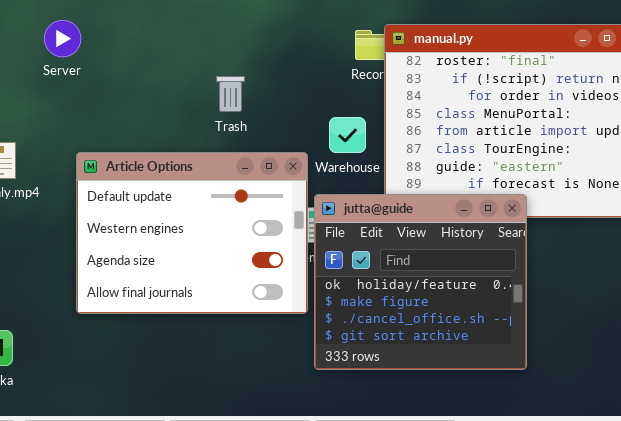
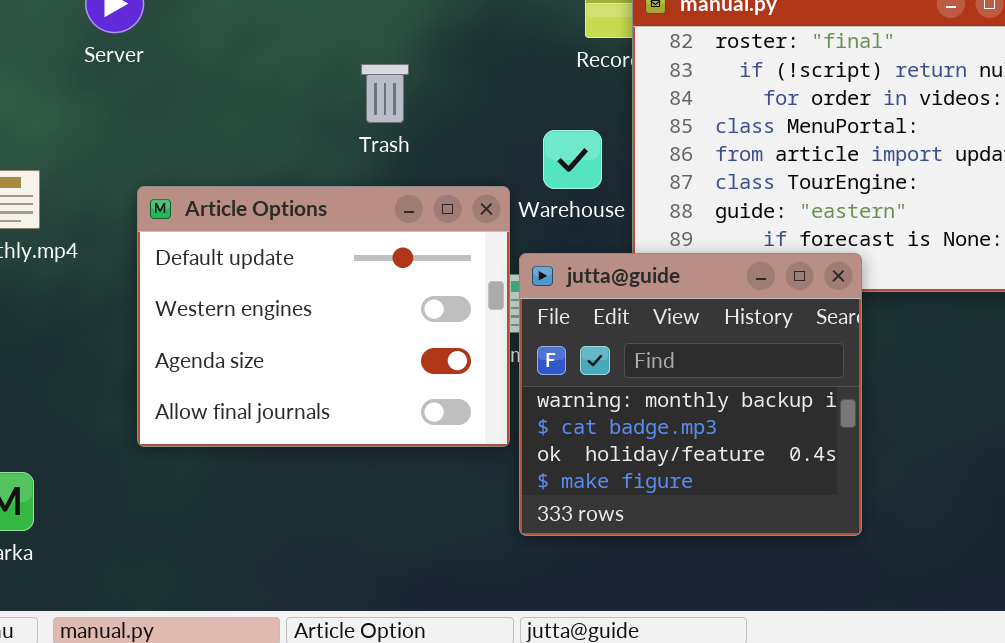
jutta@guide: [314,194,527,370] -> [519,253,862,536], scrolled up 2 rows

